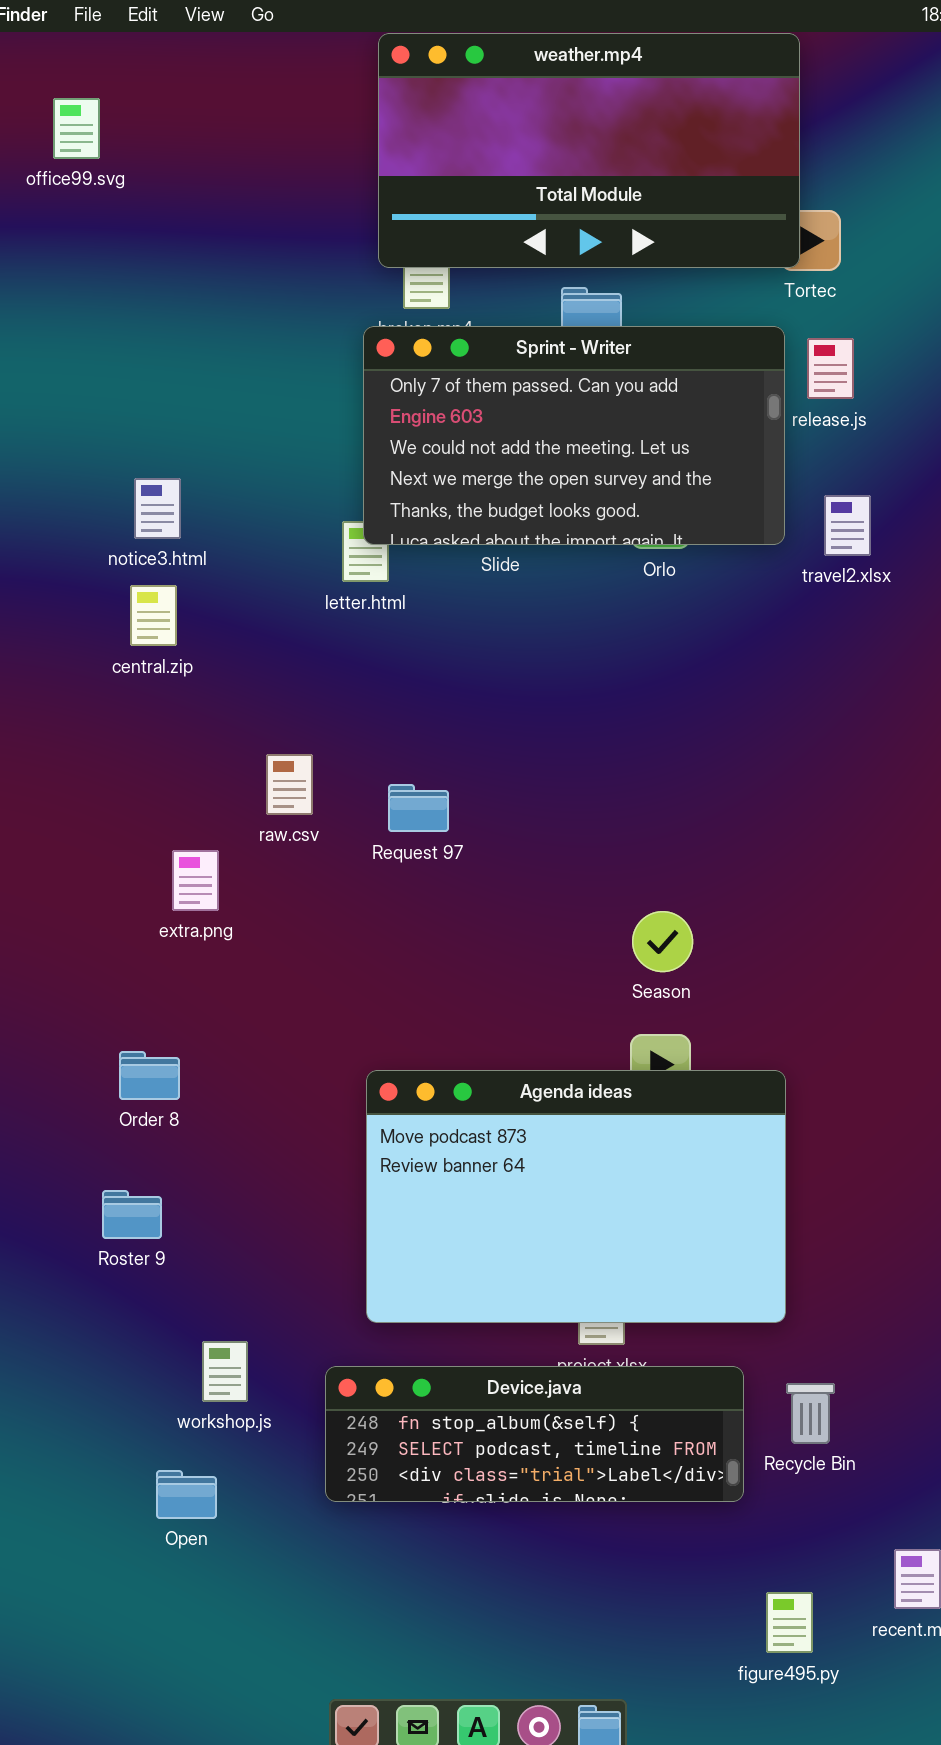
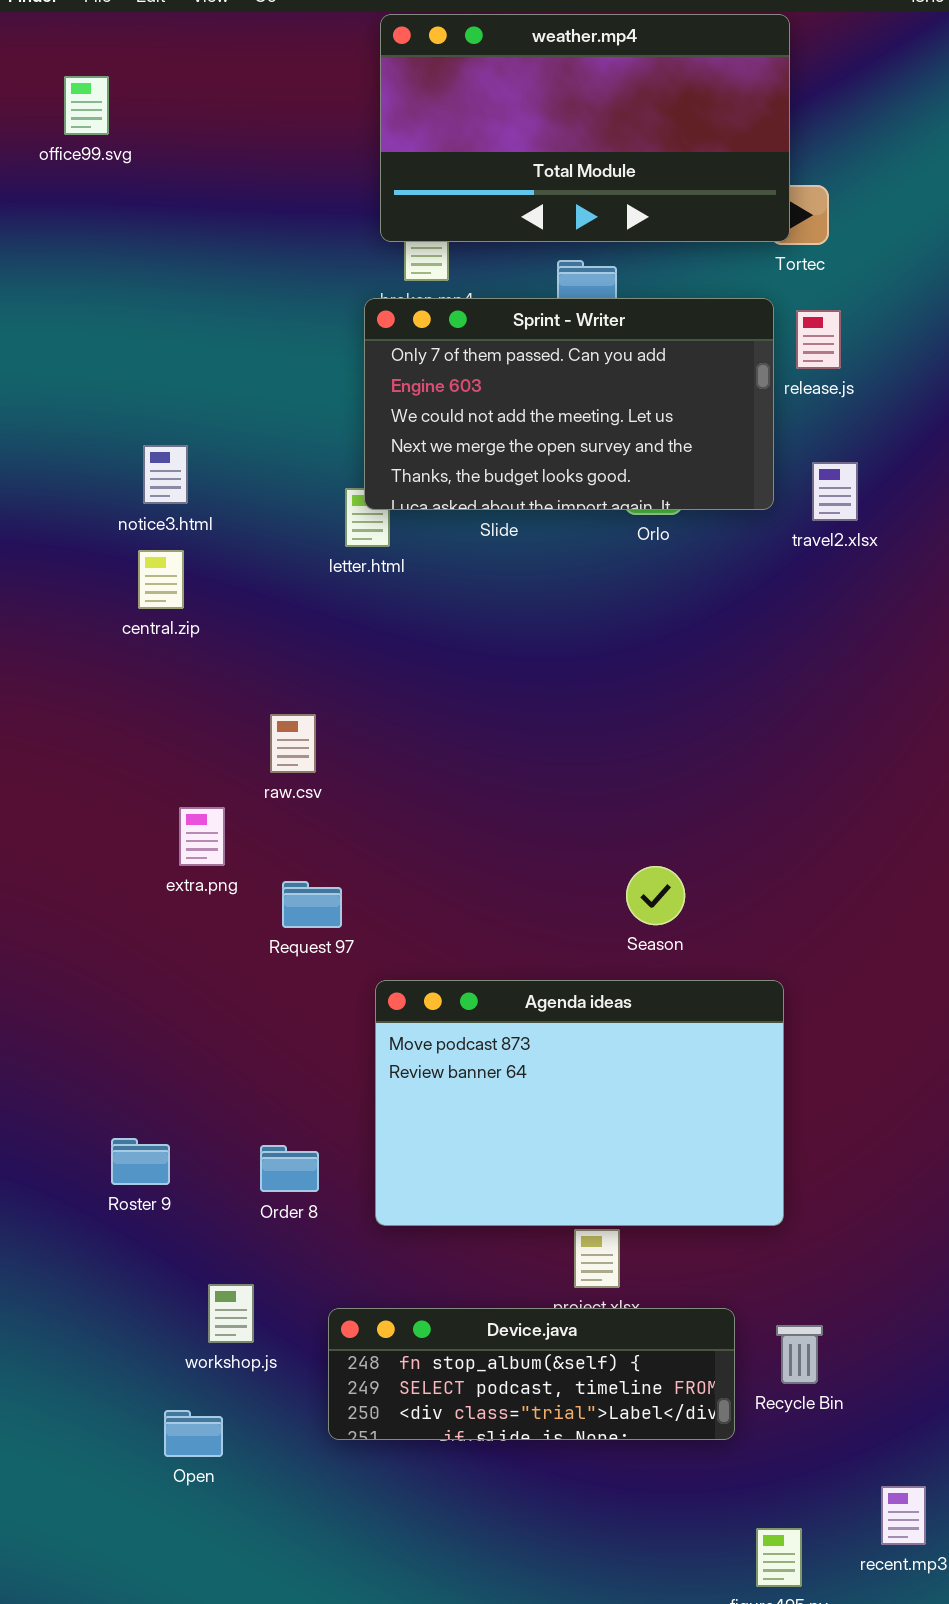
Request 97: [388,784,449,832] -> [282,881,342,928], moved
Order 8: [119,1051,180,1100] -> [260,1145,319,1192], moved
Agenda ideas: [366,1070,786,1323] -> [375,980,784,1226], moved

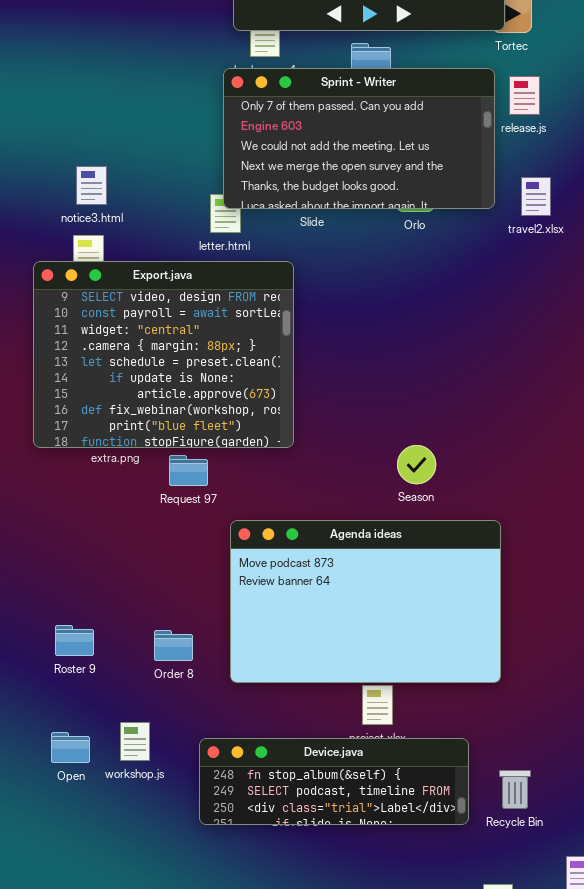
Export.java: none -> [33,261,294,448], opened
Recycle Bin: [776,1325,823,1384] -> [499,770,531,809], moved
Open: [164,1410,223,1457] -> [51,732,90,763], moved

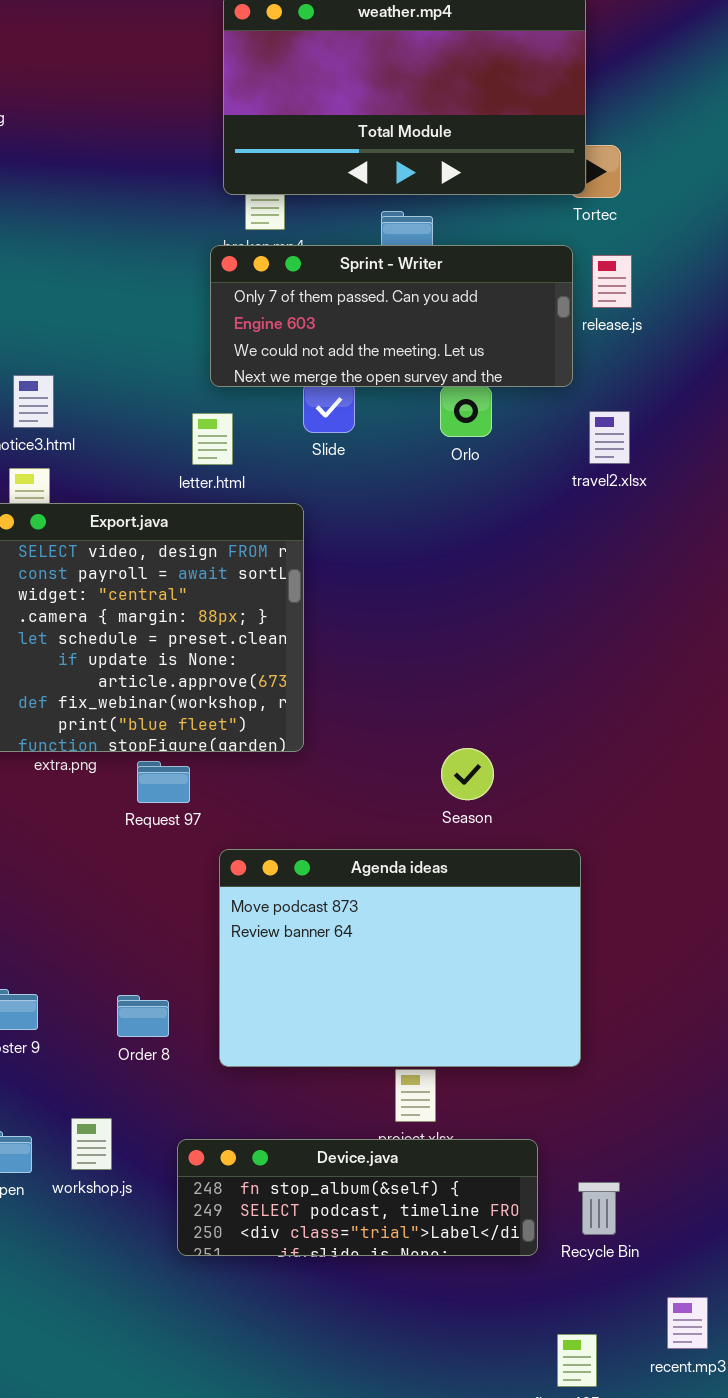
Sprint - Writer: [223,68,495,209] -> [210,245,573,387], resized
travel2.xlsx: [521,177,551,216] -> [589,411,630,464], moved

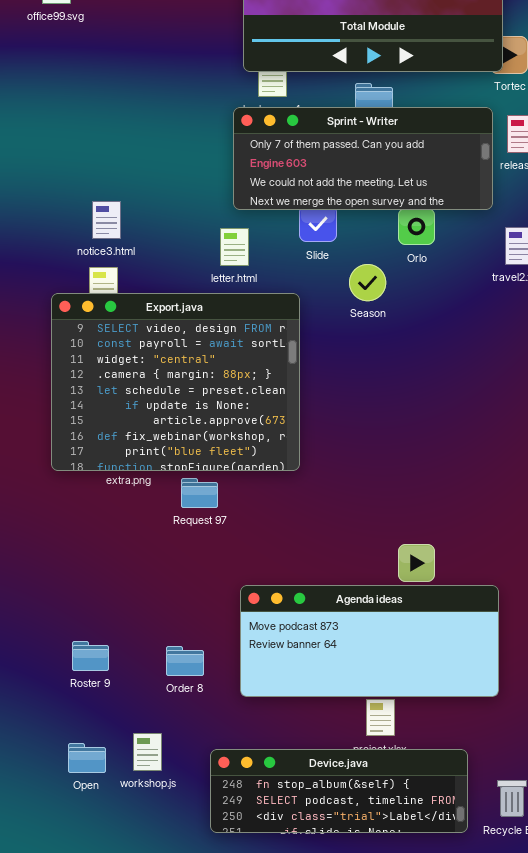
Season: [441,748,494,800] -> [349,264,386,301], moved
Agenda ideas: [219,849,581,1067] -> [240,585,499,697], resized

